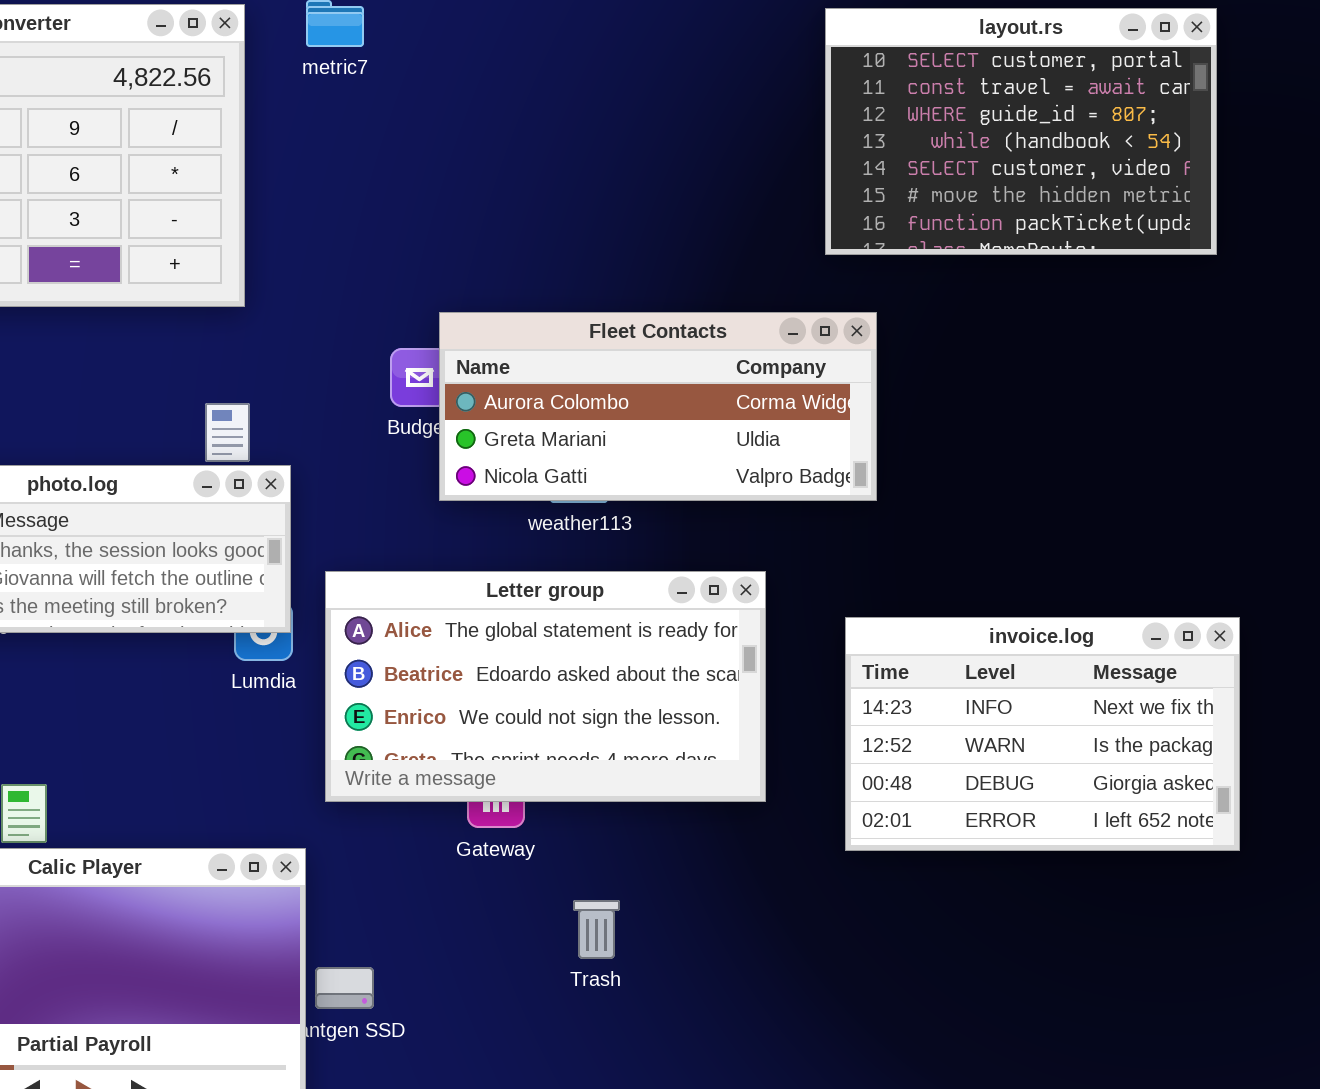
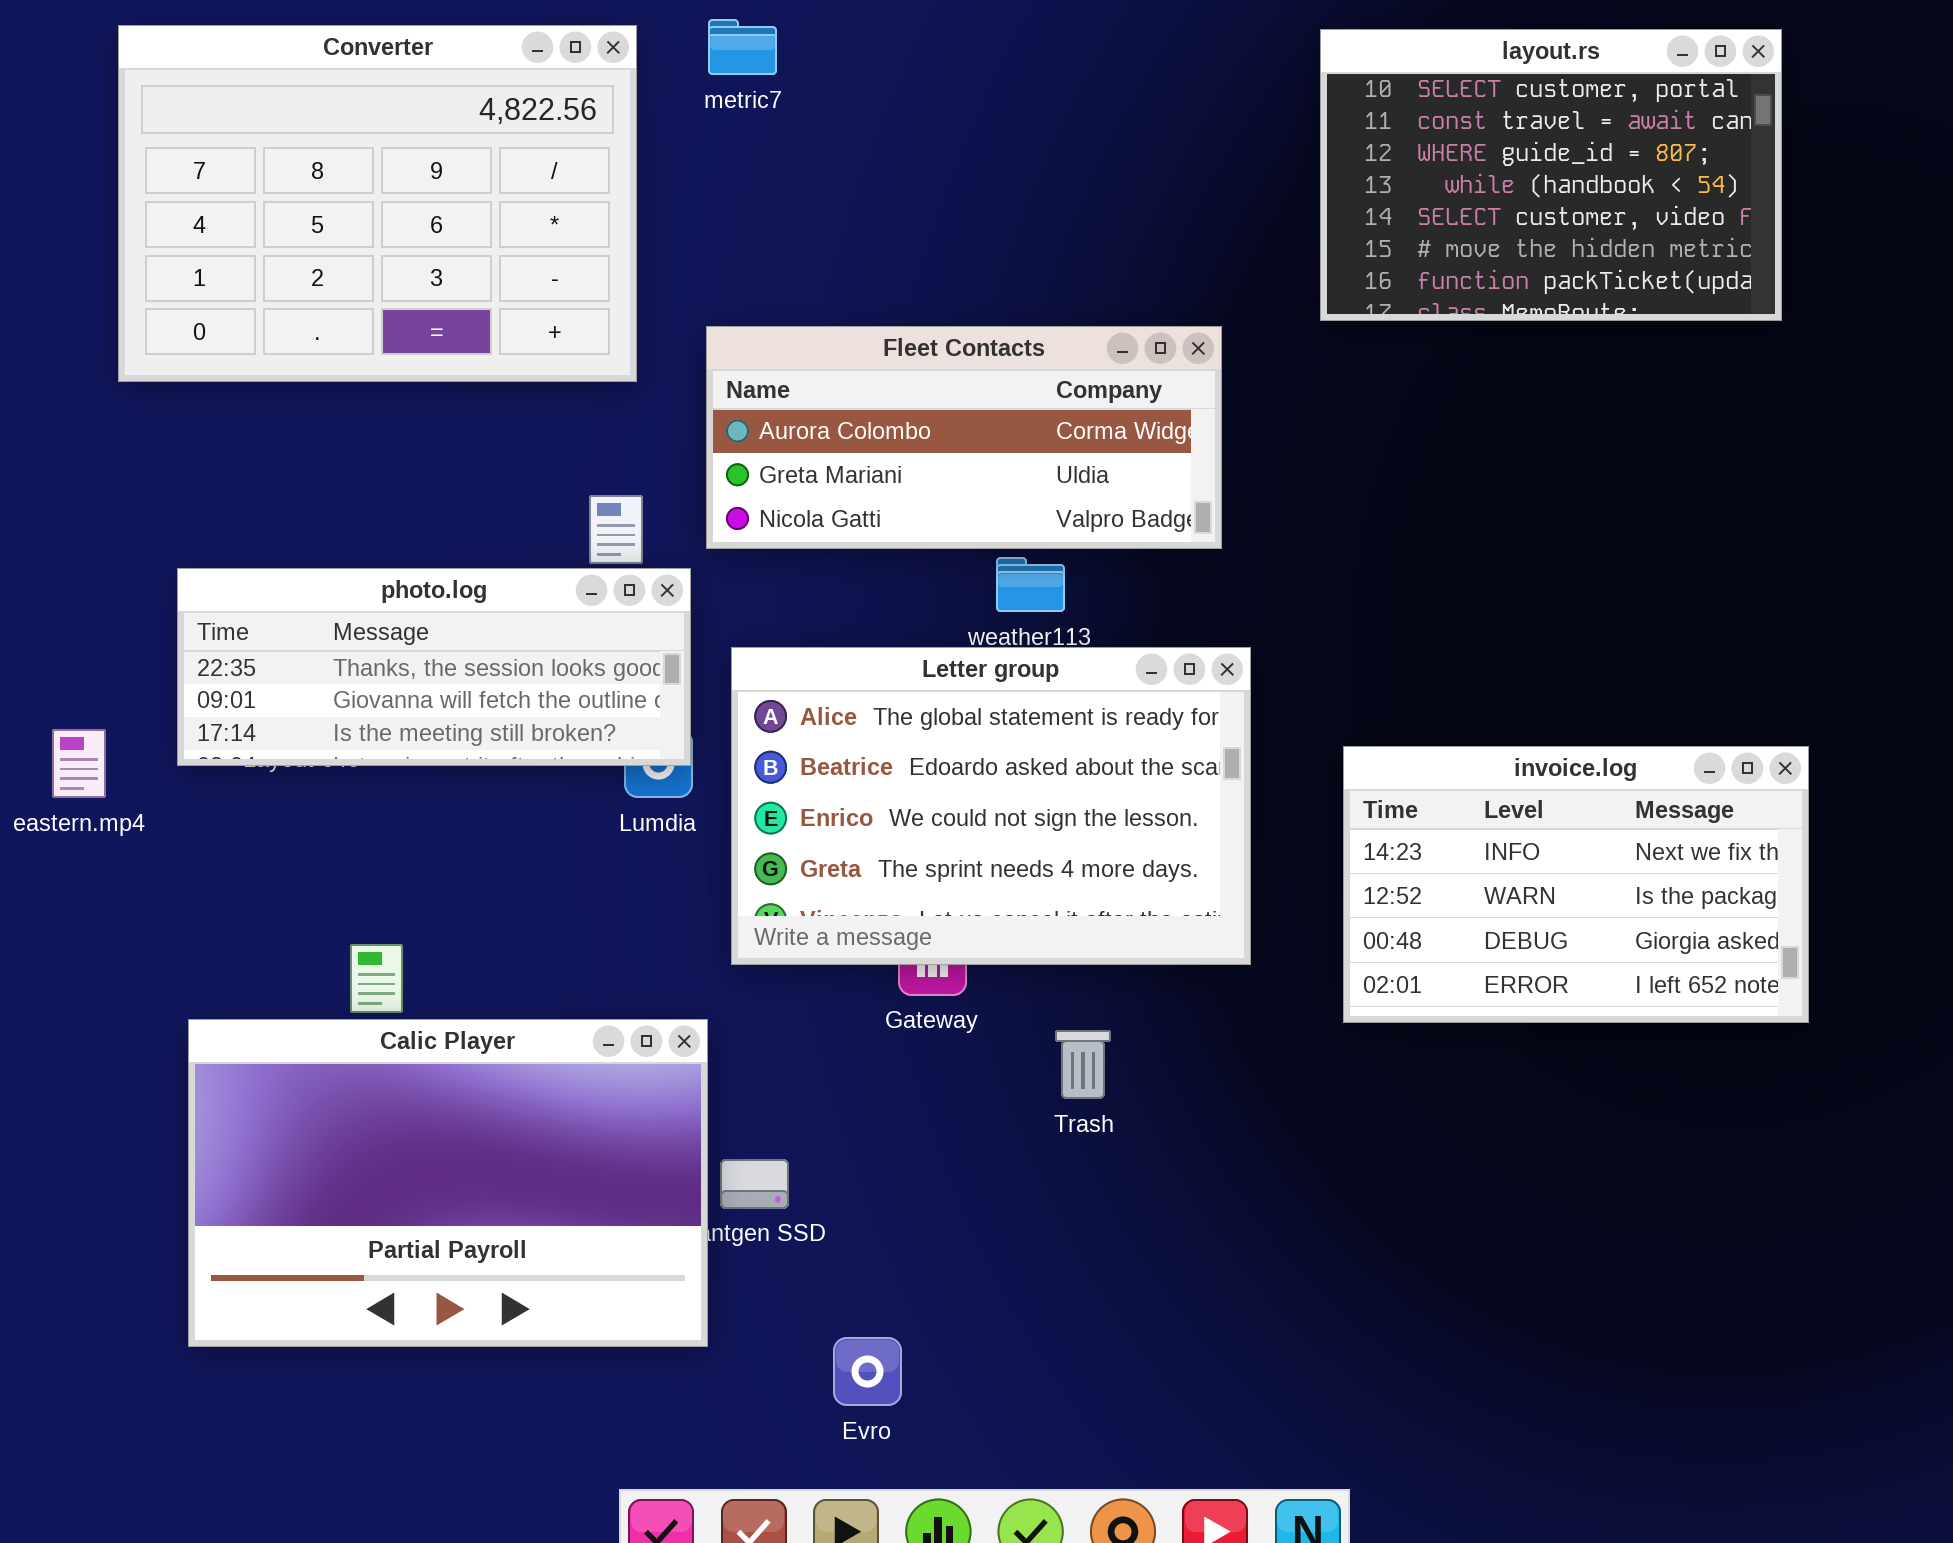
Fleet Contacts: [439,312,877,501] -> [706,326,1222,549], moved
Letter group: [325,571,766,802] -> [731,647,1251,965], resized
Trash: [573,900,620,959] -> [1055,1030,1111,1099], moved

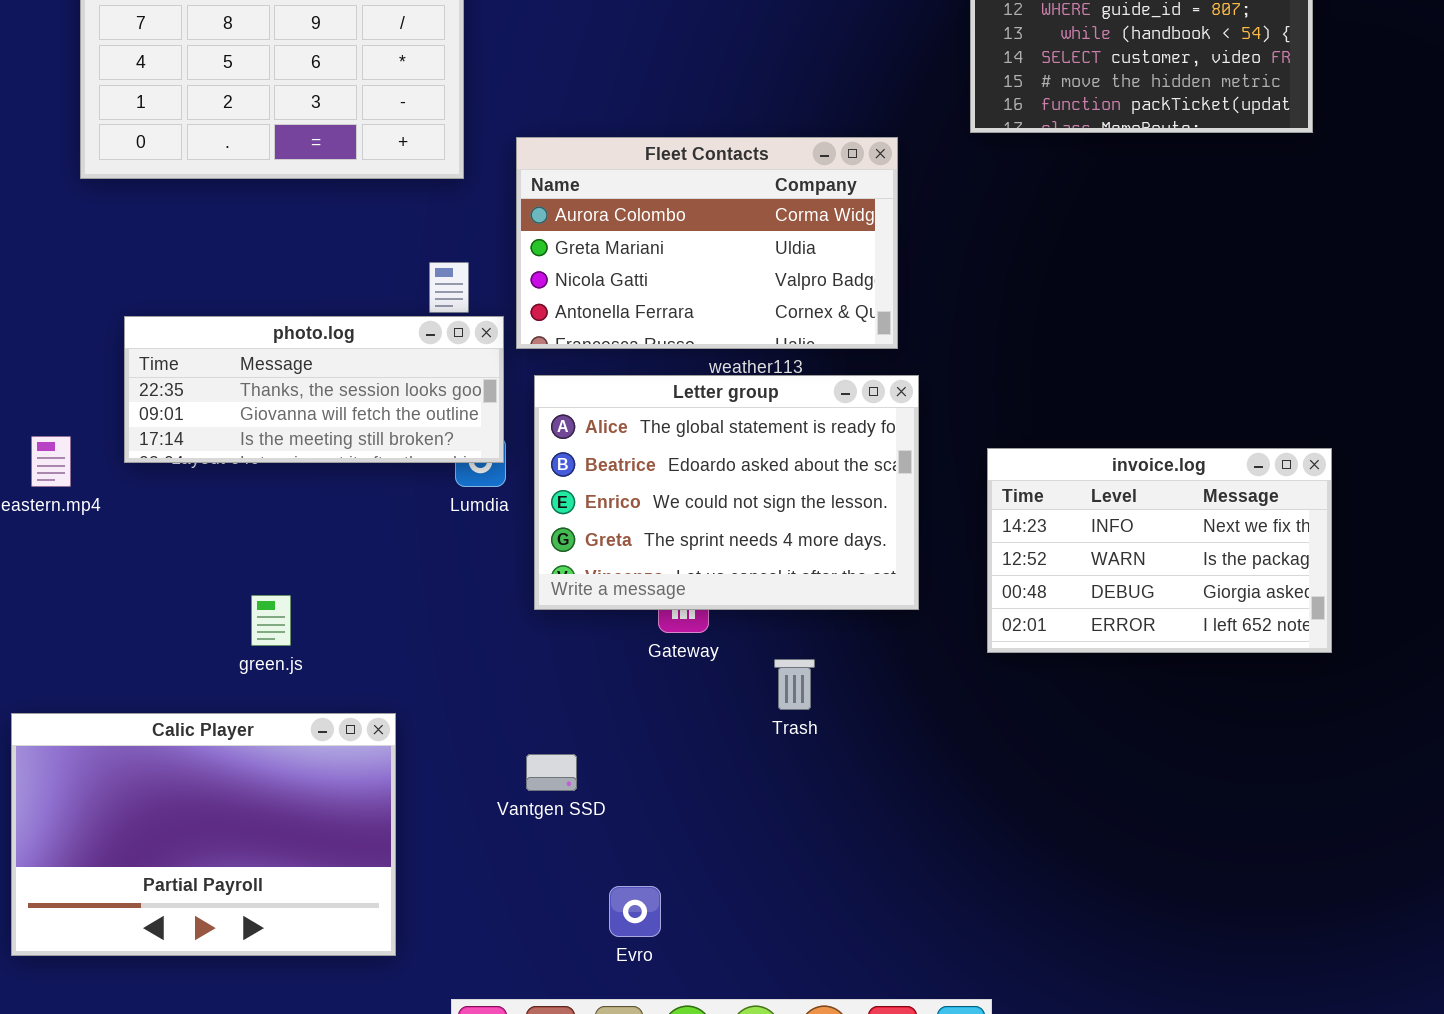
Fleet Contacts: [706,326,1222,549] -> [516,137,898,349], resized
Calic Player: [188,1019,708,1347] -> [11,713,396,956], moved

